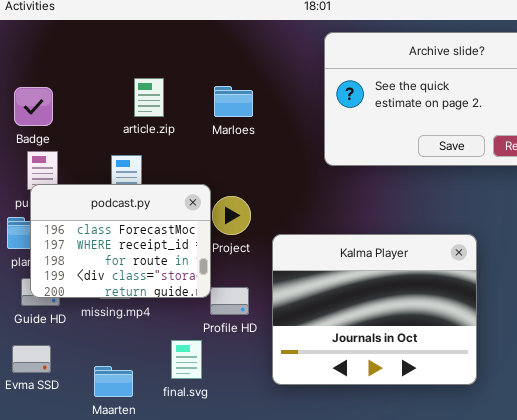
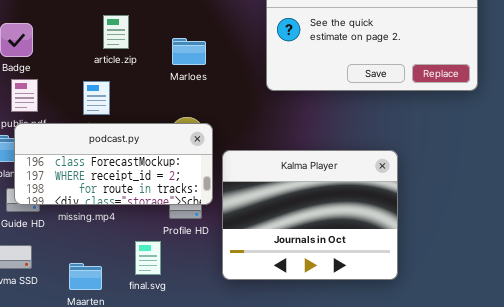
Marloes: [214,86,253,117] -> [172,38,206,65], moved
podcast.py: [30,184,211,298] -> [14,123,213,205], resized

